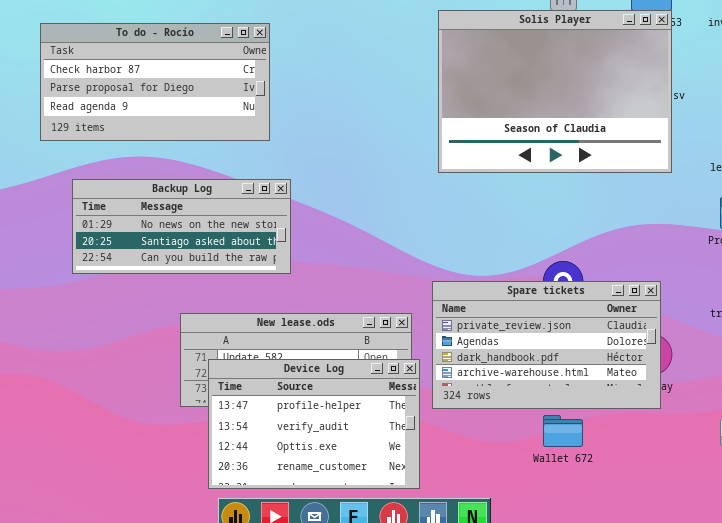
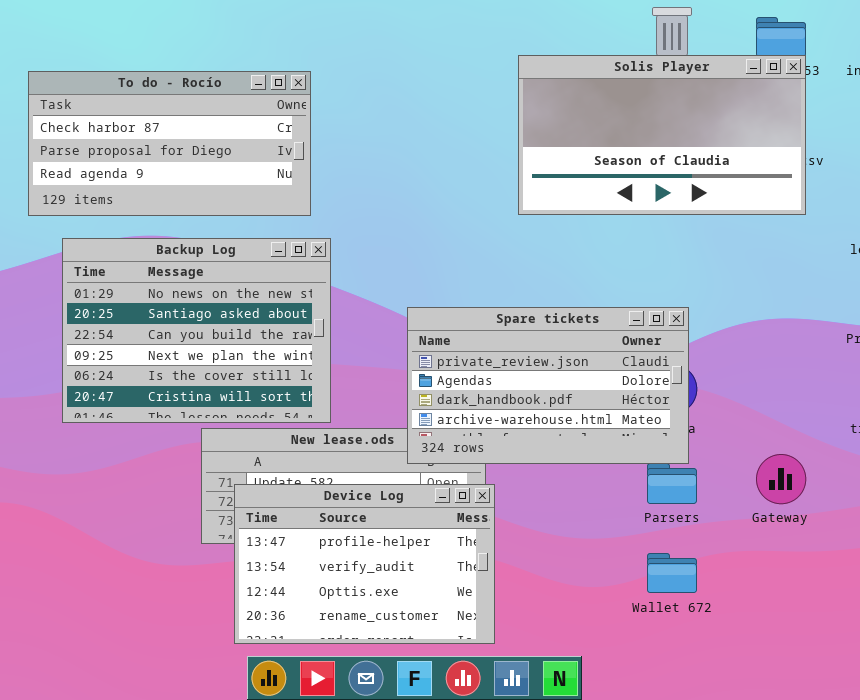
Solis Player: [438,10,672,173] -> [518,55,806,215], resized
Backup Log: [72,179,291,274] -> [62,238,331,423], moved, resized
Spare tickets: [432,281,661,409] -> [407,307,689,464], moved

